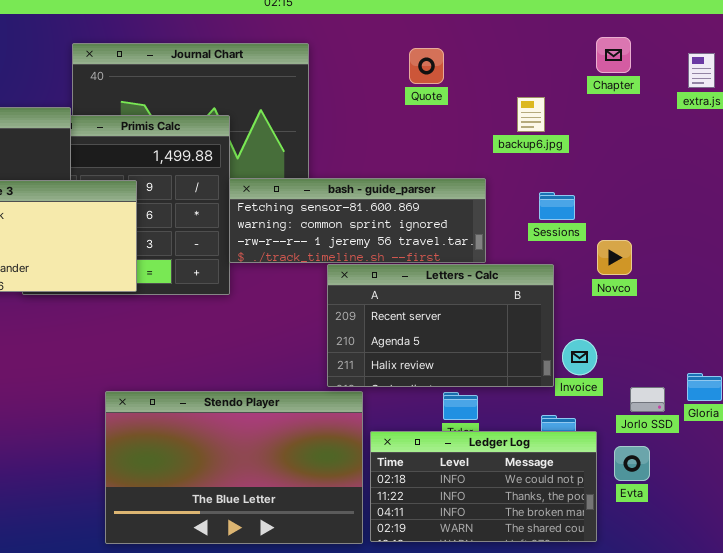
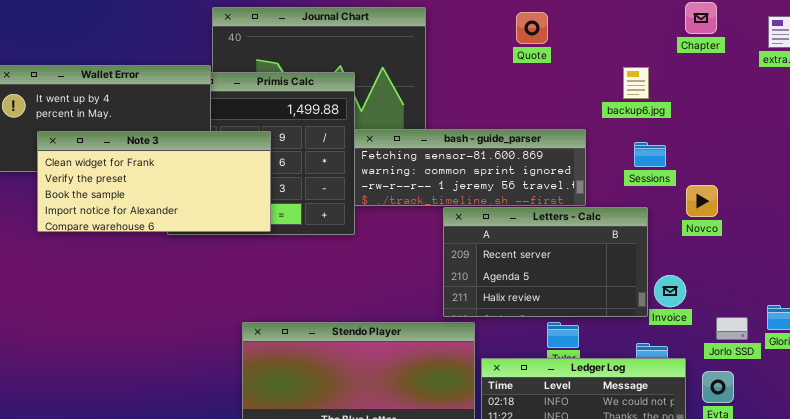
backup6.jpg: [517,97,545,132] -> [623,67,649,99], moved

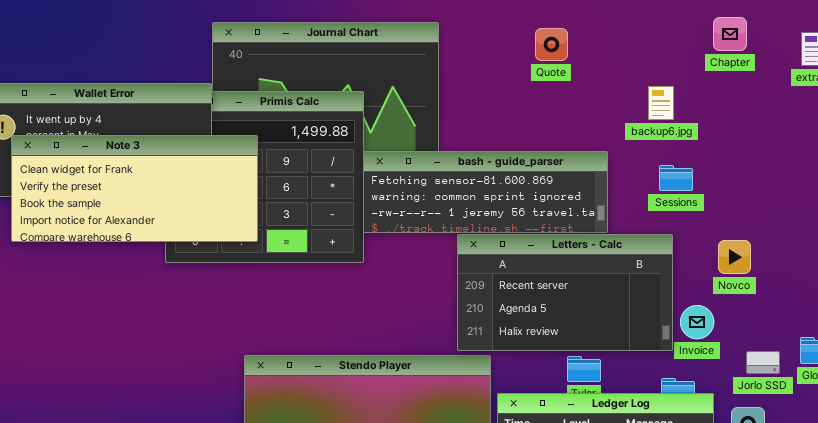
Note 3: [37,131,271,232] -> [11,135,258,242], moved
Novco: [686,185,718,217] -> [718,240,751,274], moved

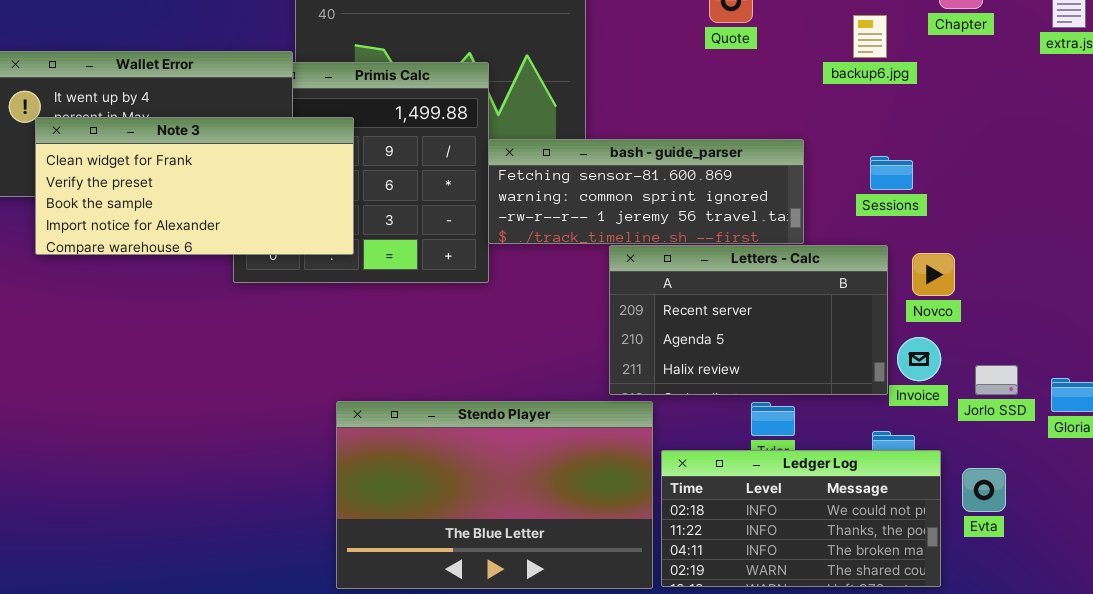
backup6.jpg: [648,86,674,120] -> [853,15,887,58], moved
Novco: [718,240,751,274] -> [912,253,955,296], moved
Jorlo SSD: [746,351,780,374] -> [975,365,1018,395], moved

